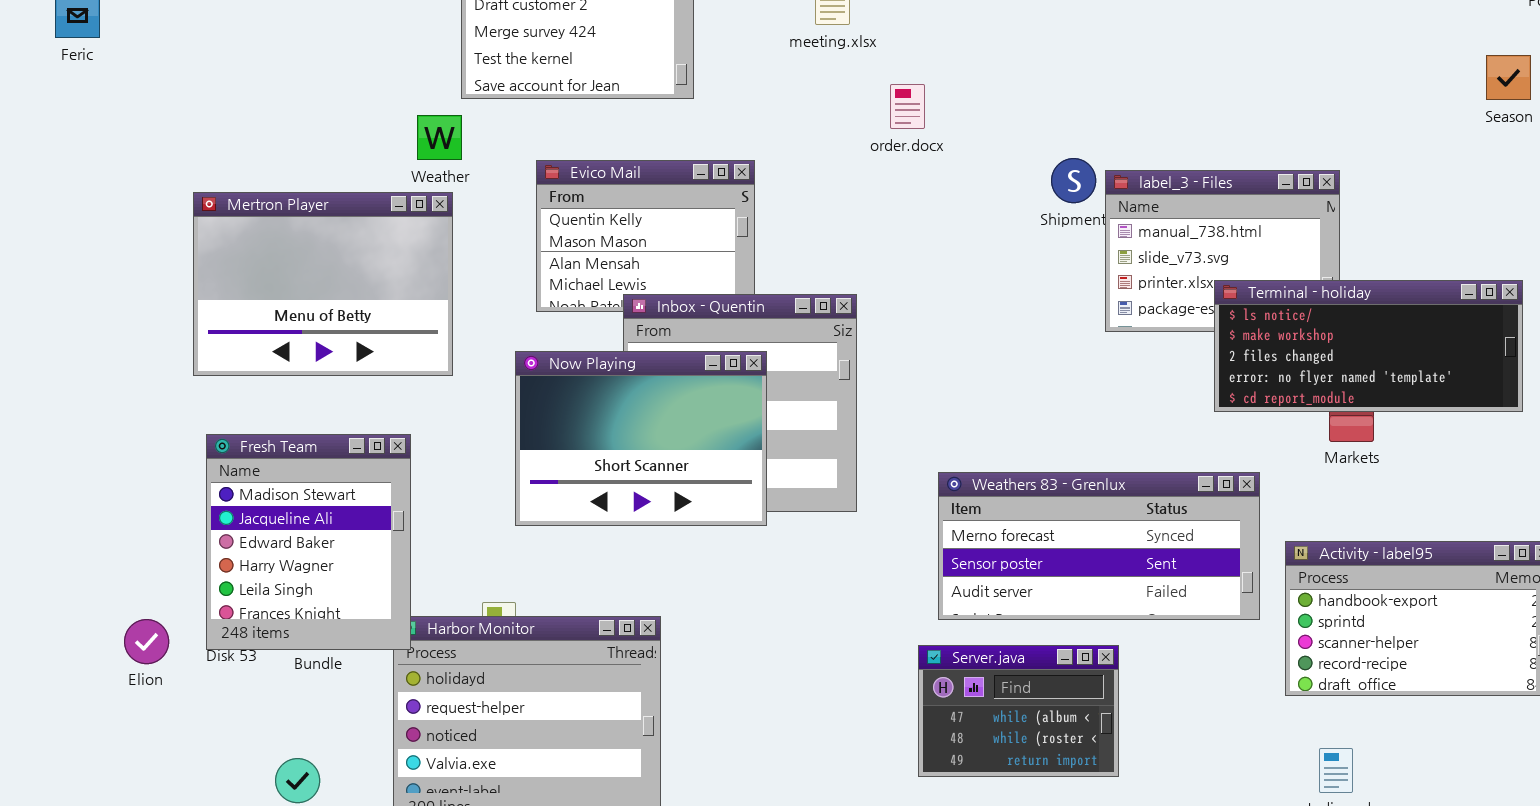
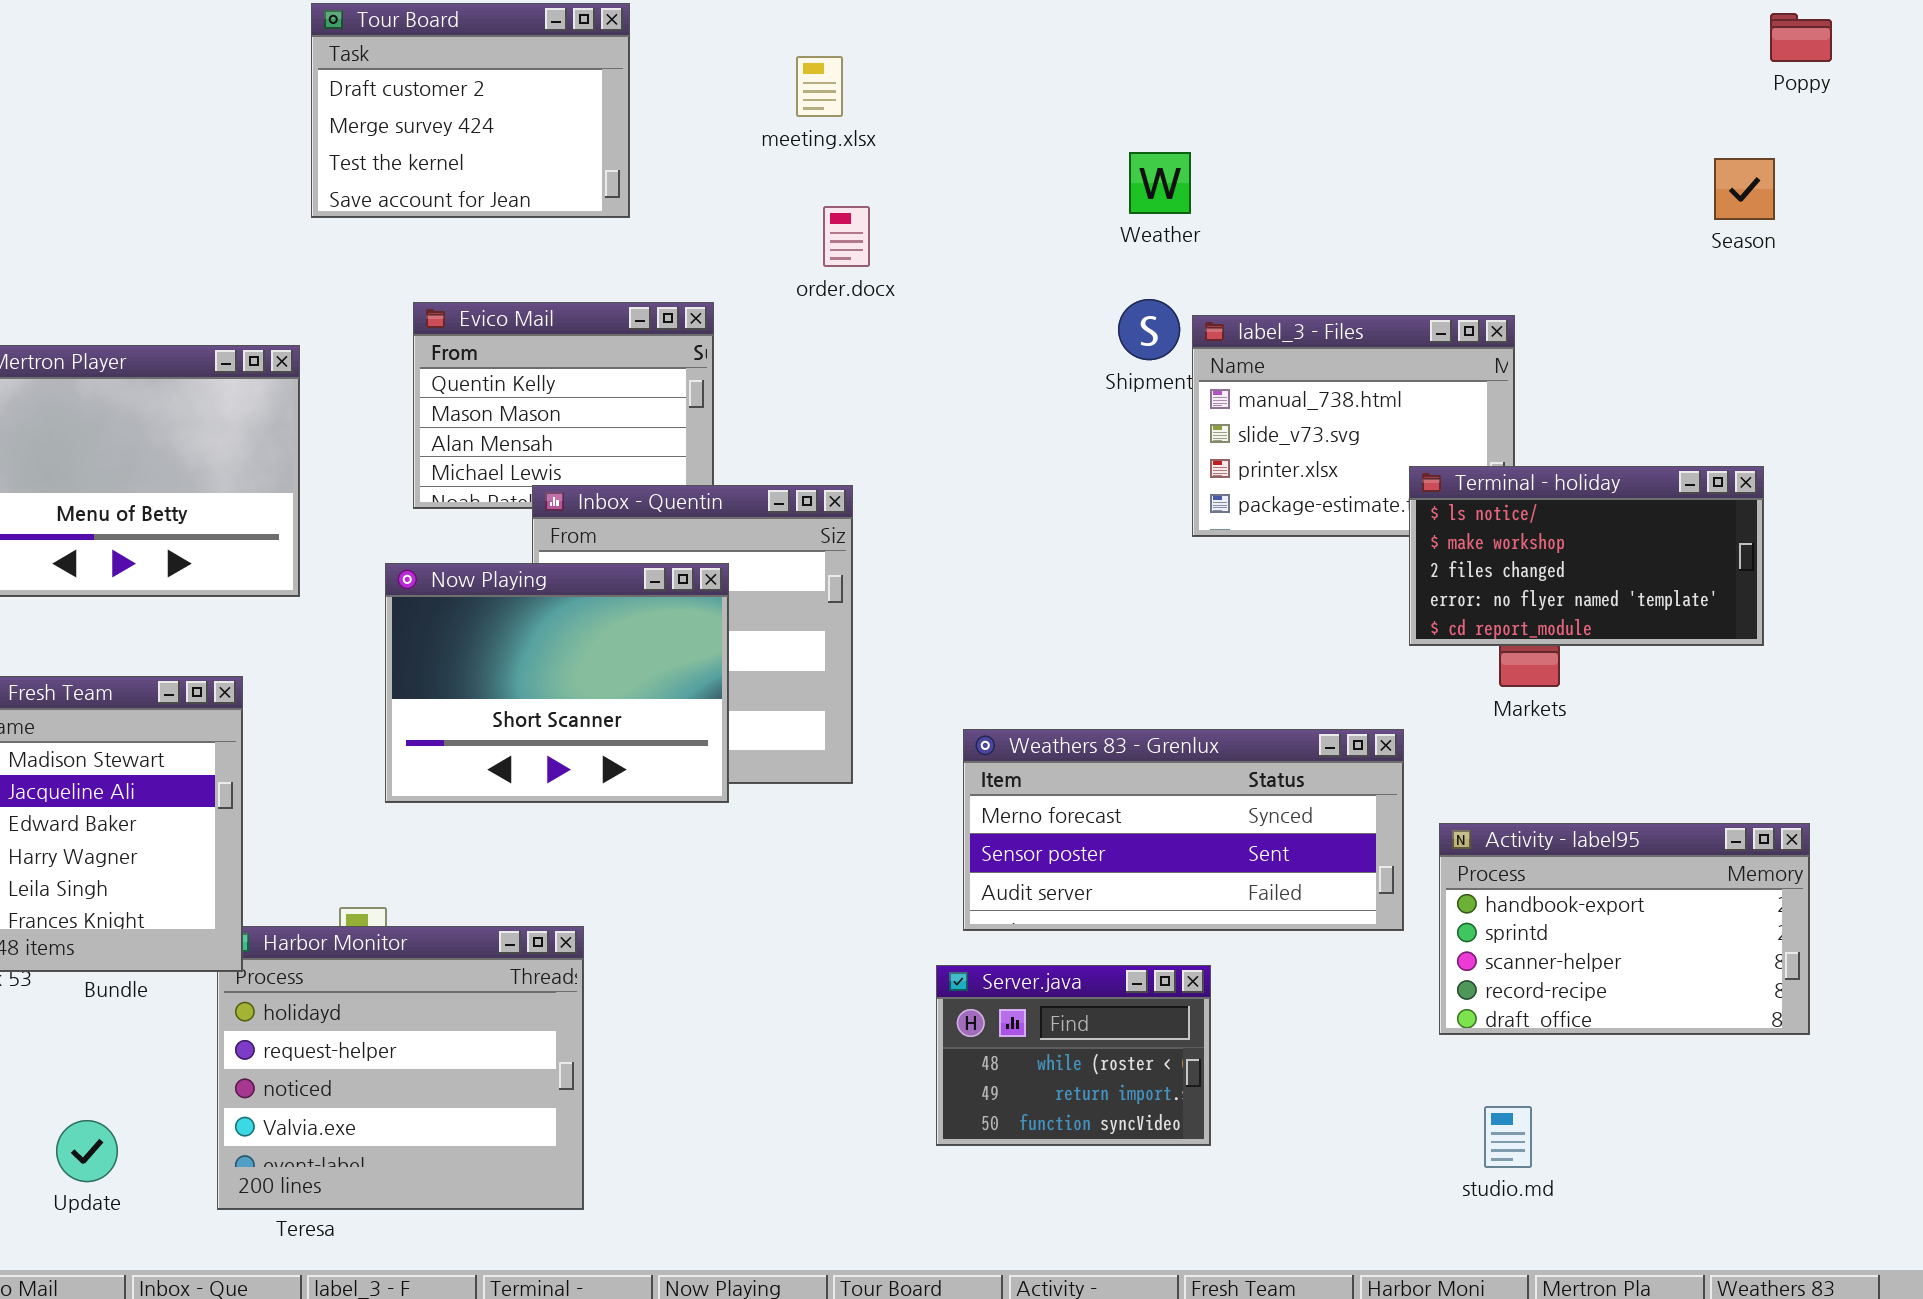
order.docx: [890,84,925,129] -> [823,206,870,267], moved
Weather: [417,115,462,160] -> [1129,152,1191,214], moved
Terminal - holiday: [1214,280,1523,412] -> [1409,466,1764,646], resized
Server.java: [918,645,1119,777] -> [936,965,1211,1146], scrolled down 1 row

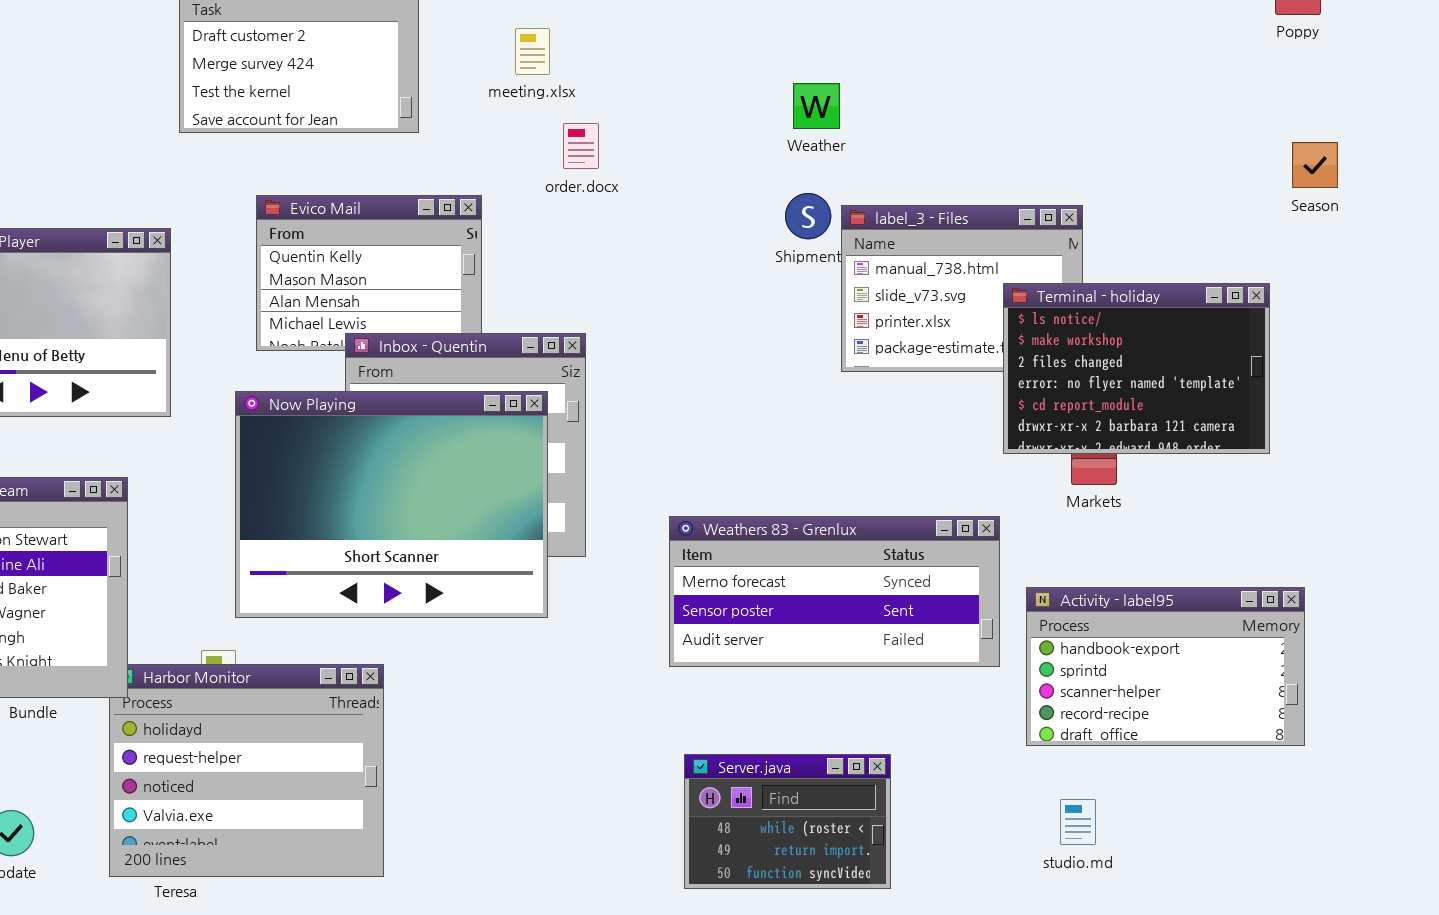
meeting.xlsx: [796,56,843,117] -> [515,28,550,75], moved
Season: [1714,158,1775,220] -> [1292,142,1338,188], moved
Terminal - holiday: [1409,466,1764,646] -> [1003,283,1270,454], resized
Now Playing: [385,563,729,803] -> [235,391,548,618], resized
Server.java: [936,965,1211,1146] -> [684,754,891,889], moved

